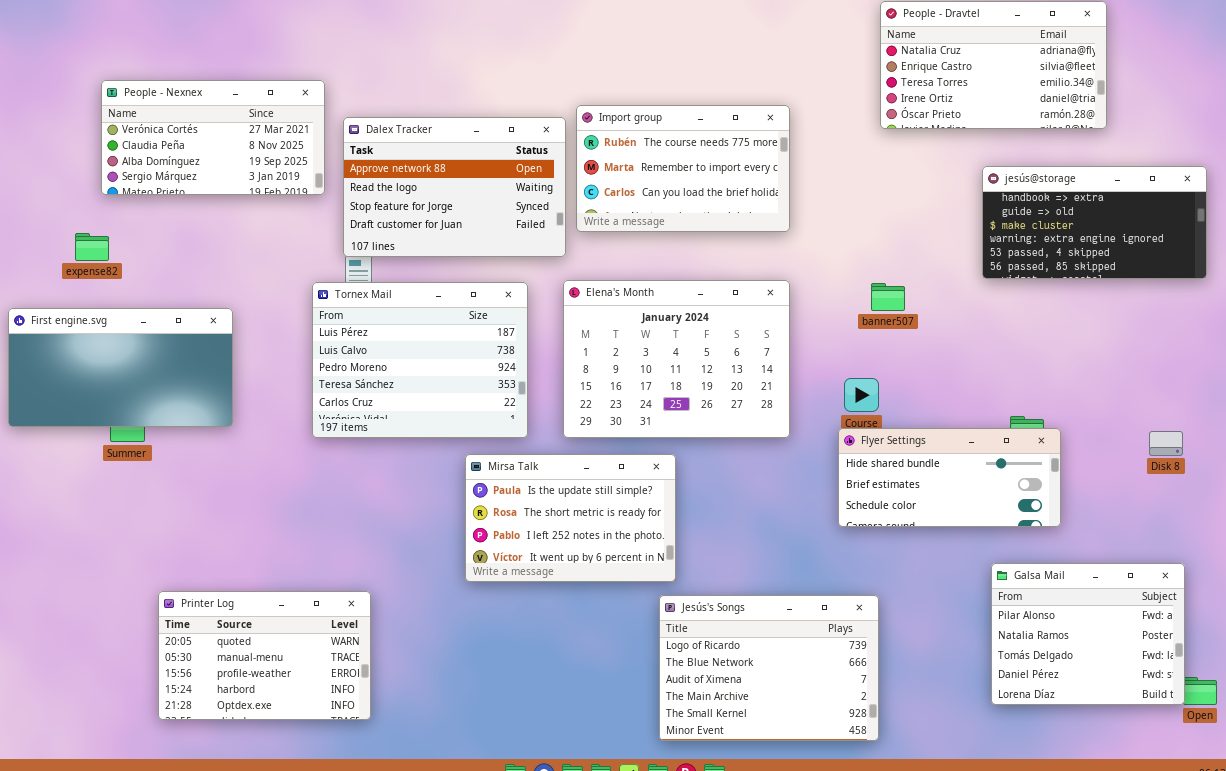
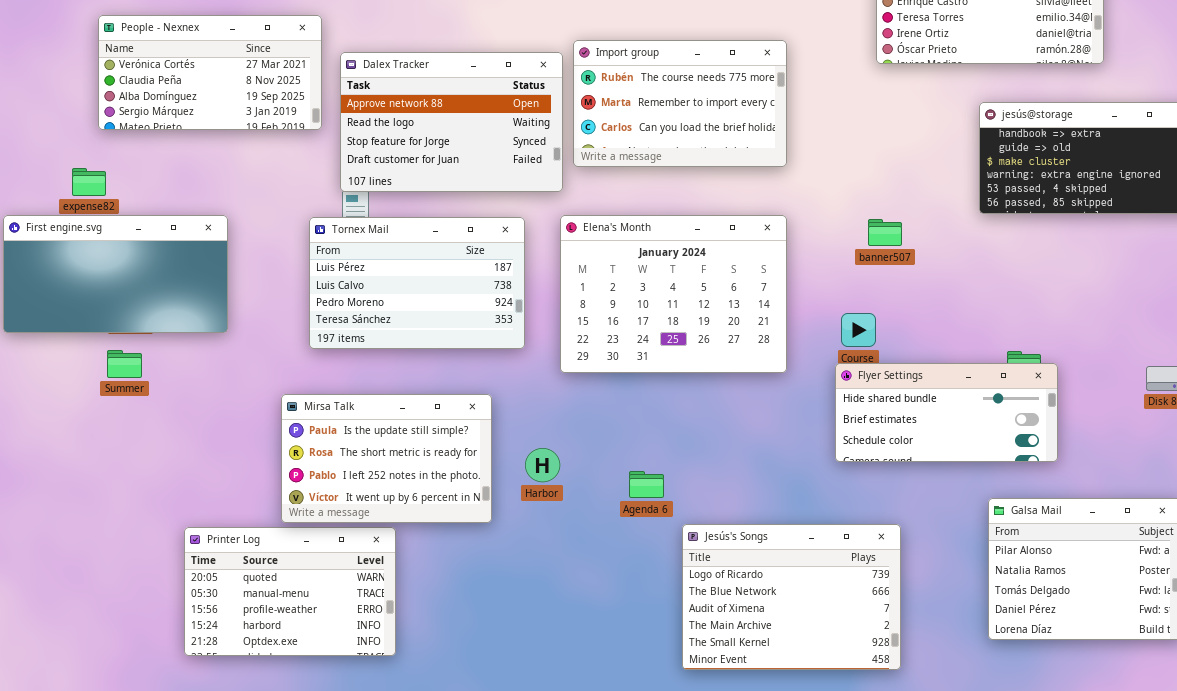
Tornex Mail: [312,282,528,438] -> [309,217,525,349], resized
First engine.svg: [8,308,233,427] -> [3,215,228,333], moved
Mirsa Talk: [465,454,676,582] -> [281,394,492,523], moved
Printer Log: [158,591,371,720] -> [184,527,396,656], moved
Jesús's Songs: [659,595,879,741] -> [682,524,901,670], moved

